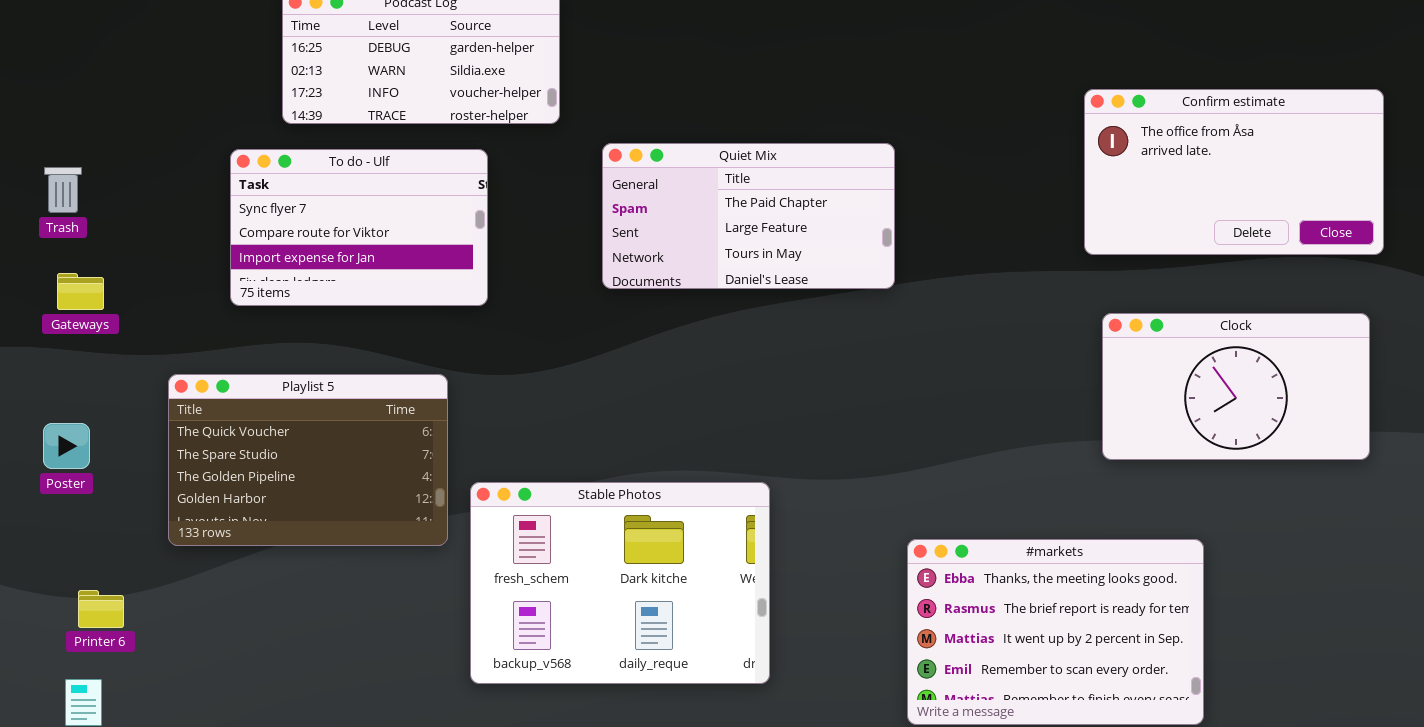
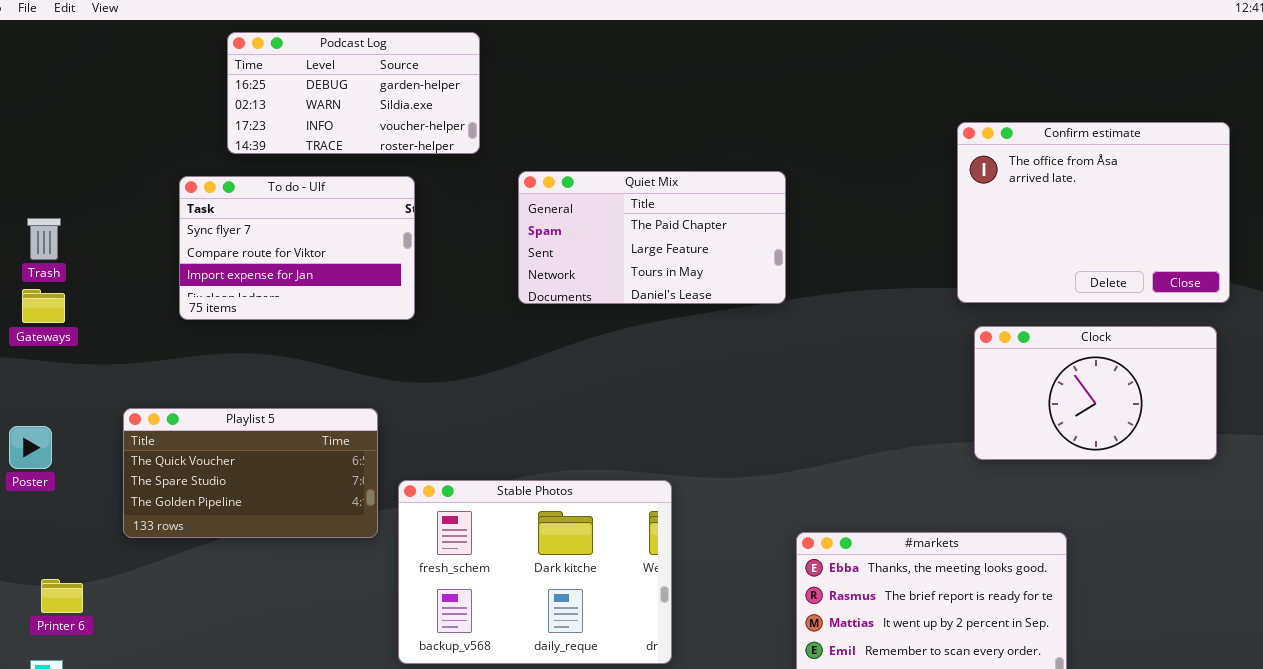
Confirm estimate: [1084,89,1384,255] -> [957,122,1230,303], resized
Trash: [44,167,82,213] -> [27,218,61,260], moved
Playlist 5: [168,374,448,546] -> [123,408,378,538], resized

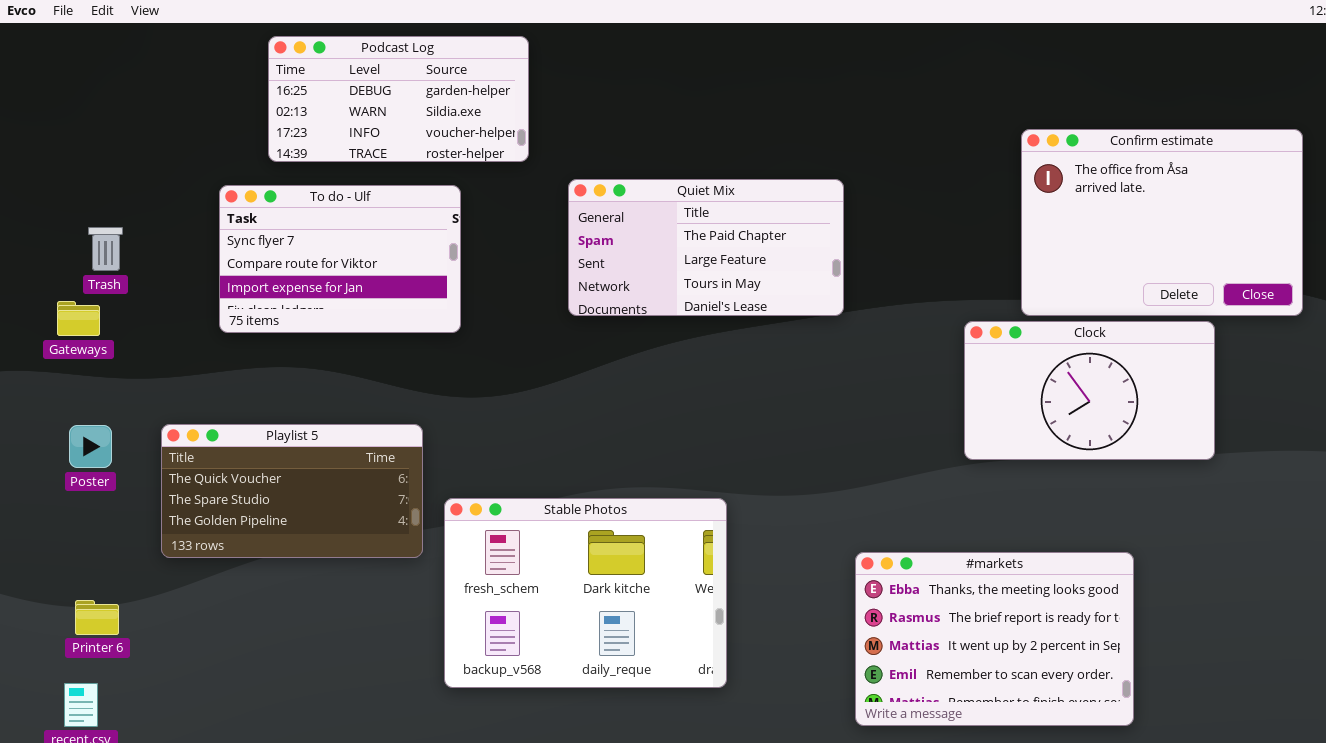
Trash: [27,218,61,260] -> [88,227,123,271], moved
Clock: [974,326,1217,460] -> [964,321,1215,460], moved
Poster: [9,426,52,469] -> [69,425,112,468], moved

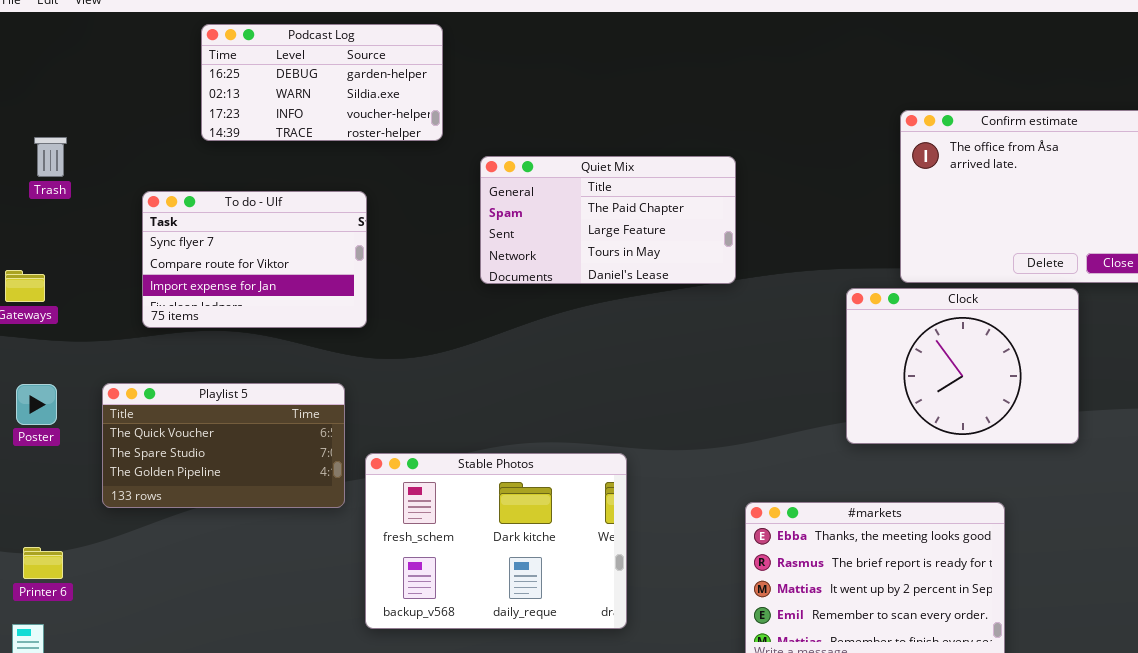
To do - Ulf: [219,185,461,333] -> [142,191,367,328], moved
Trash: [88,227,123,271] -> [34,137,67,177], moved
Clock: [964,321,1215,460] -> [846,288,1079,444], resized

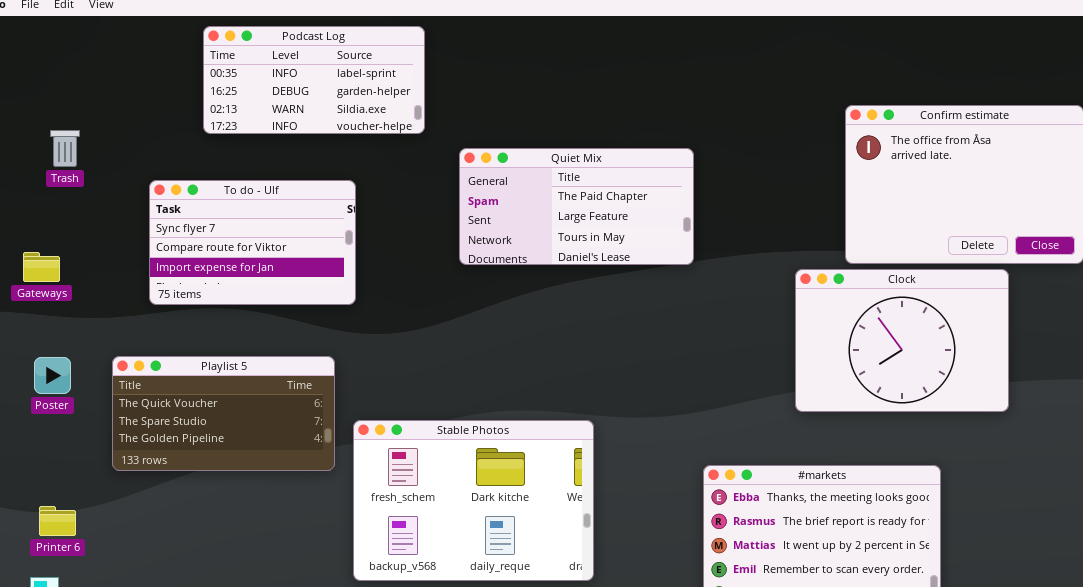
Podcast Log: [201,24,443,141] -> [203,26,425,134], scrolled up 1 row

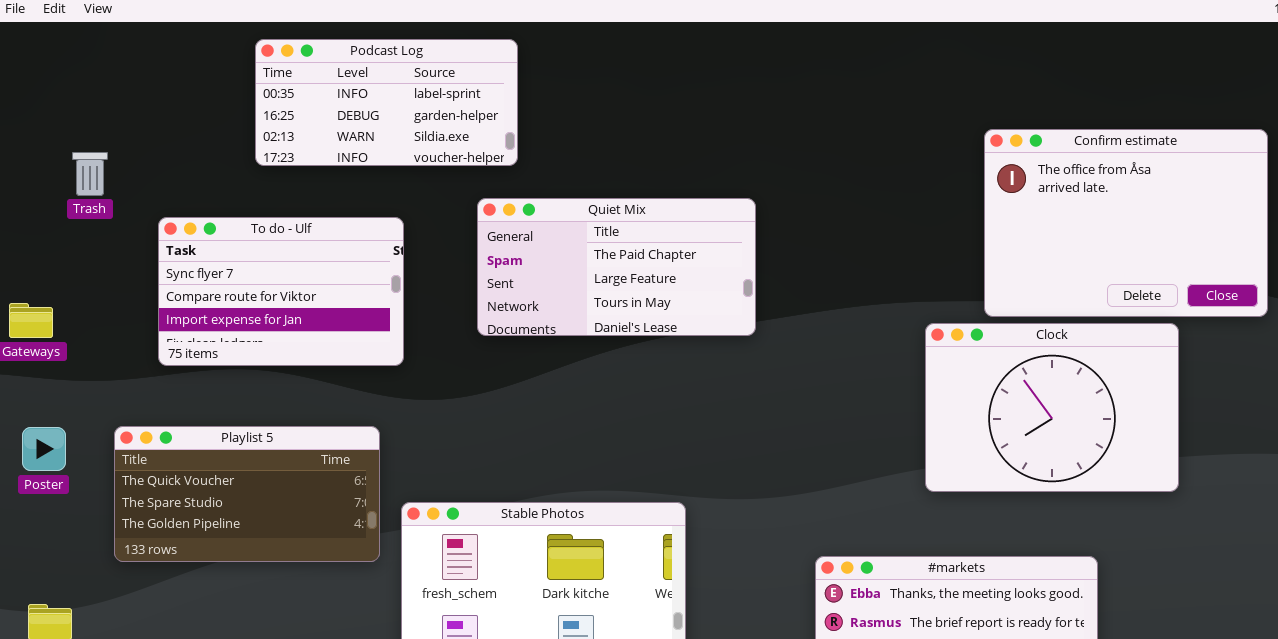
Podcast Log: [203,26,425,134] -> [255,39,518,166], moved
Trash: [50,130,80,167] -> [72,152,108,196], moved
Quiet Mix: [459,148,694,265] -> [477,198,756,336], moved

